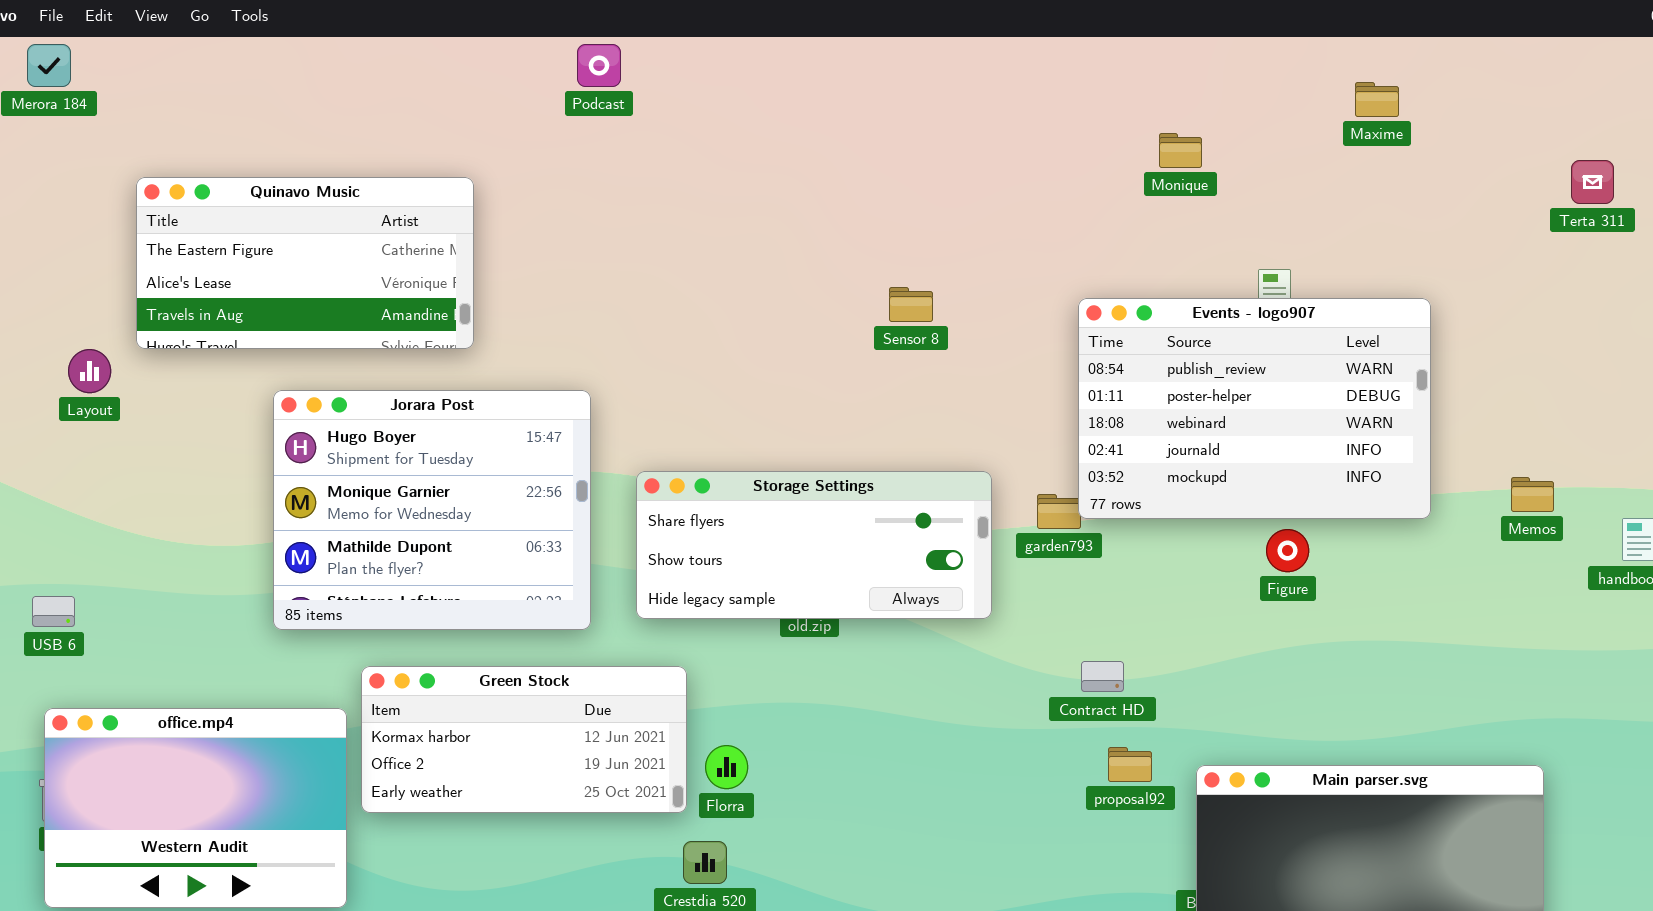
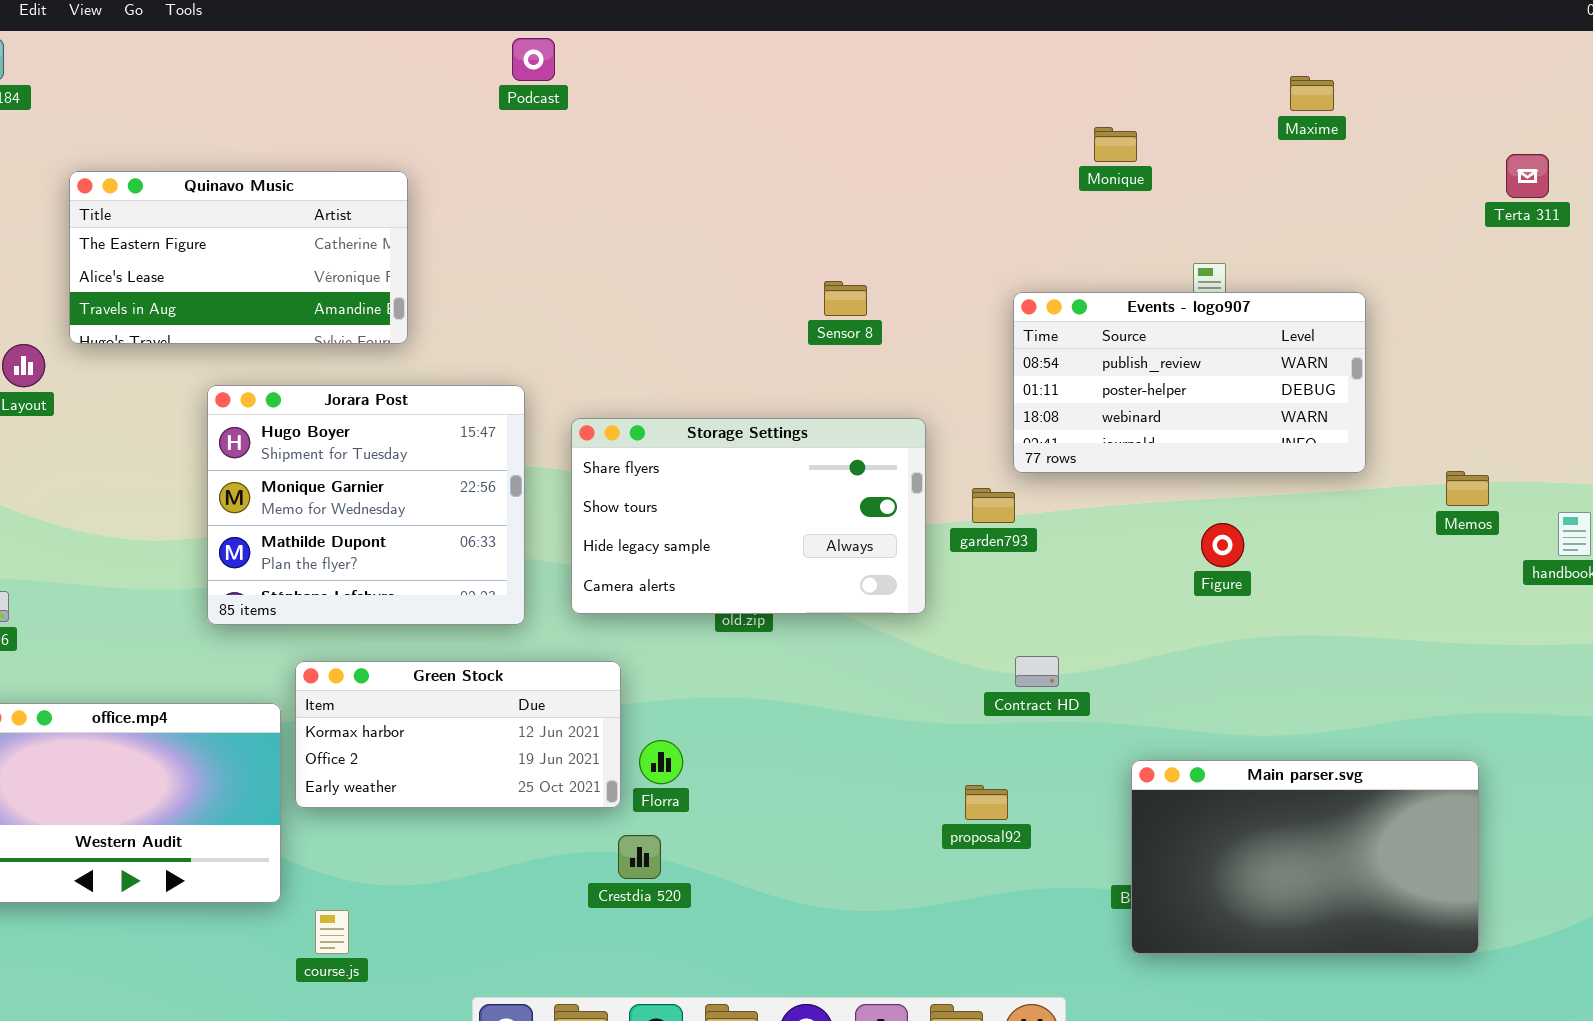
Events - logo907: [1078,298,1431,519] -> [1013,292,1366,473], resized
Storage Settings: [636,471,992,619] -> [571,418,926,614], resized
proposal92: [1108,747,1152,782] -> [965,785,1008,820], moved

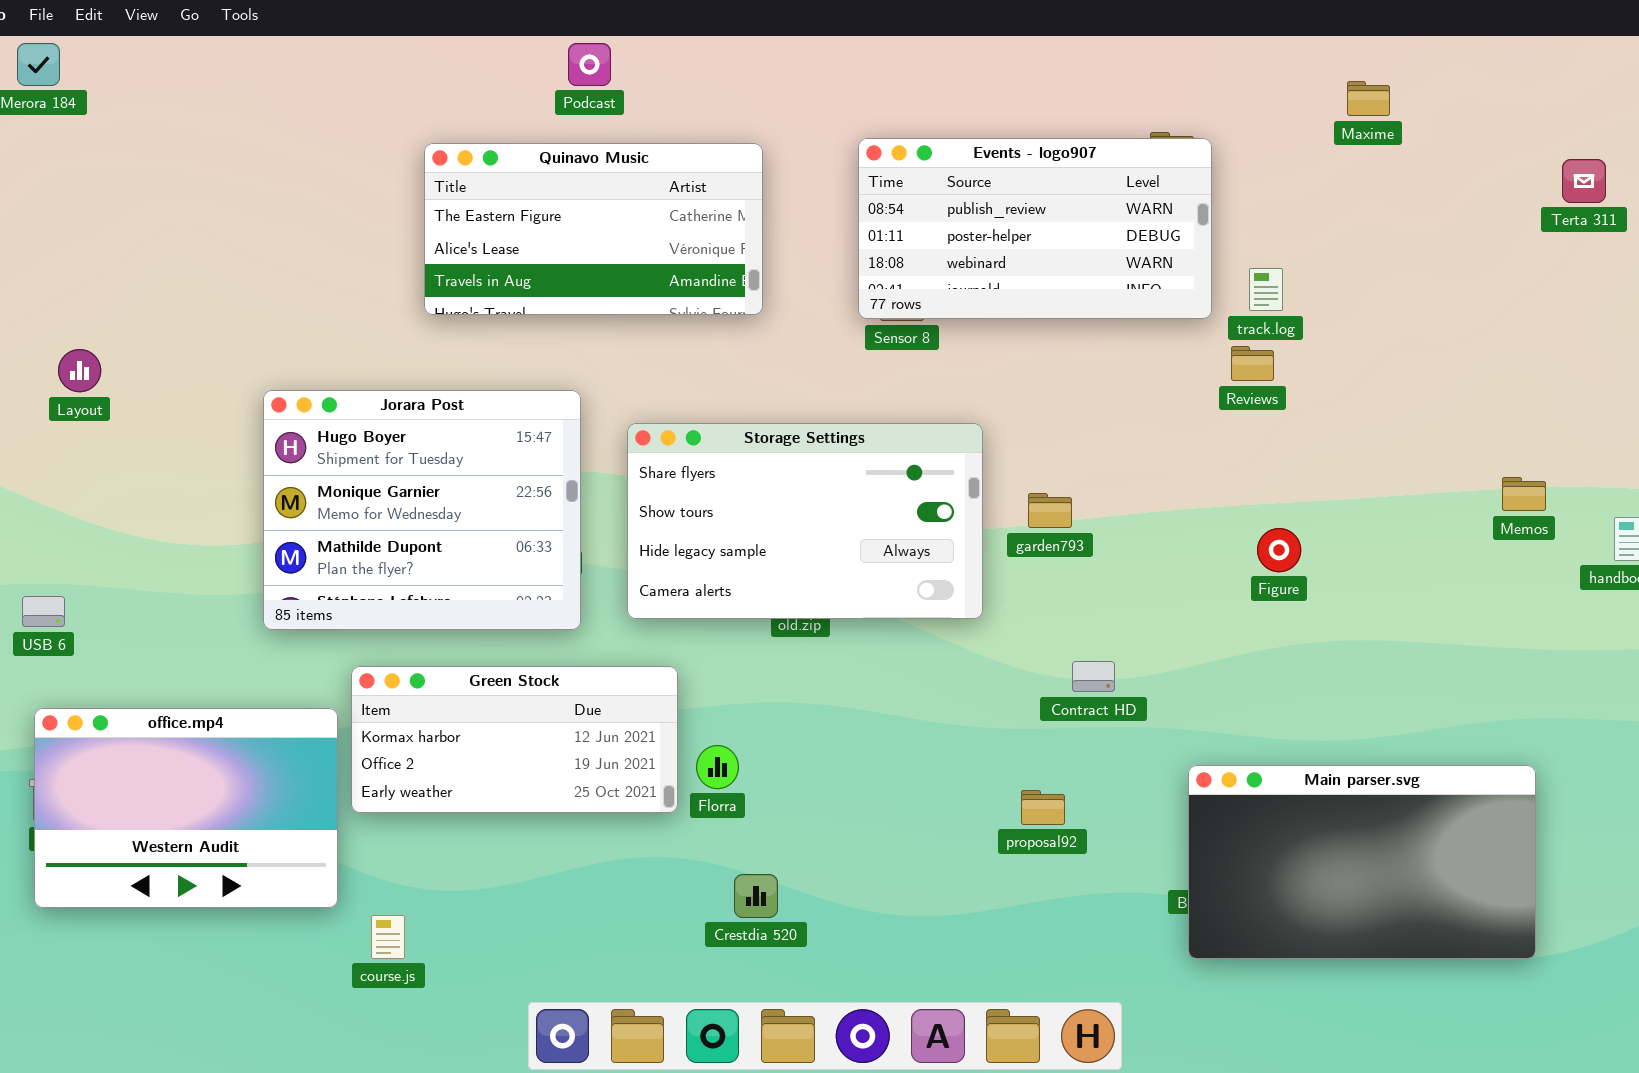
Quinavo Music: [69,171,408,344] -> [424,143,763,315], moved
Events - logo907: [1013,292,1366,473] -> [858,138,1212,319], moved
Crestdia 520: [618,835,661,879] -> [734,874,778,918], moved

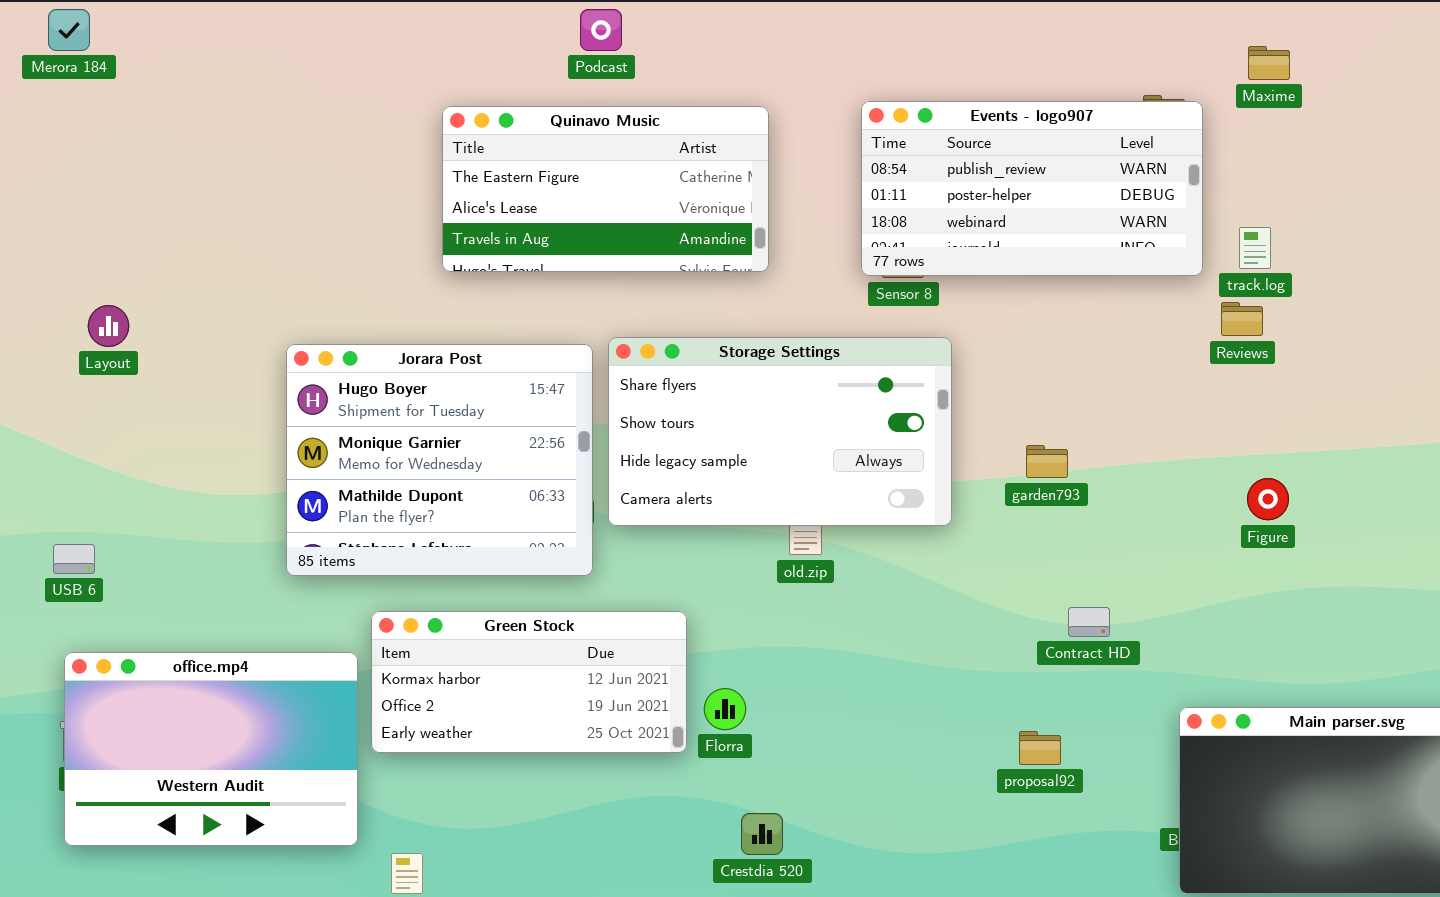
Maxime: [1347,81,1390,116] -> [1248,46,1290,80], moved
Storage Settings: [627,423,983,619] -> [608,337,952,526], moved

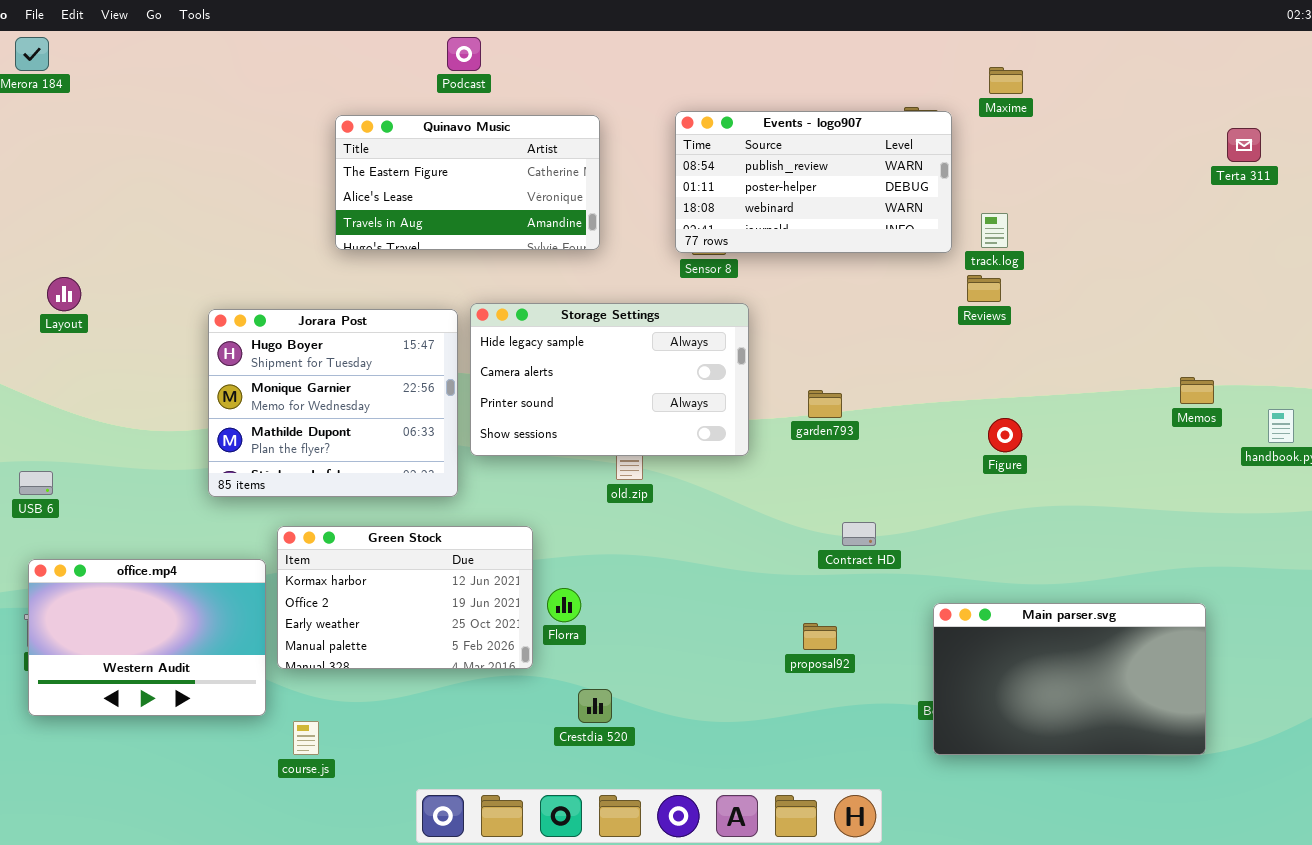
Storage Settings: [608,337,952,526] -> [470,303,749,456], scrolled down 2 rows
Green Stock: [371,611,687,753] -> [277,526,533,669], resized

